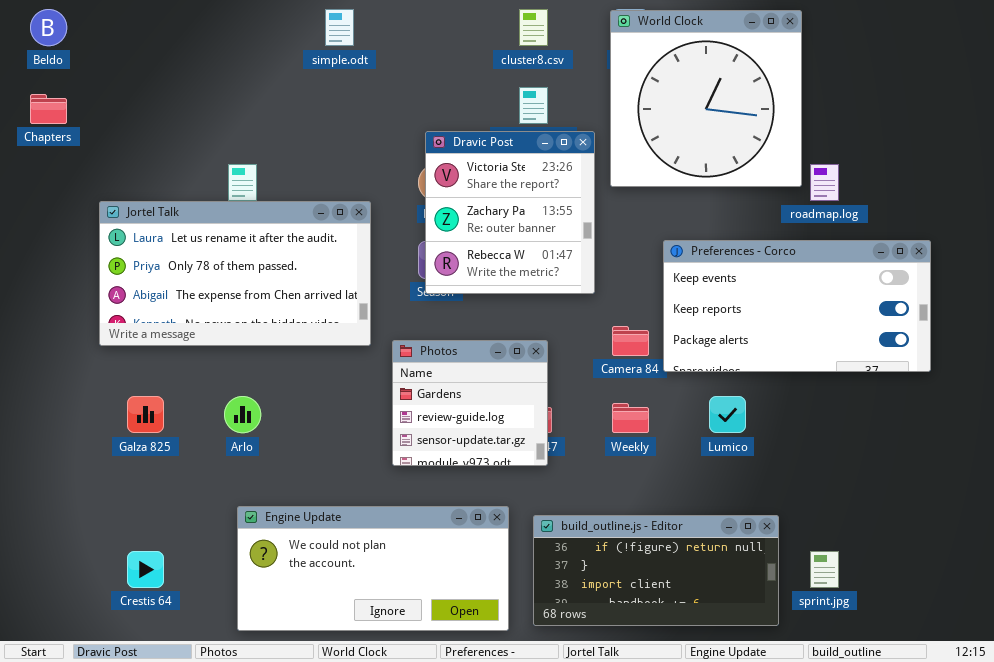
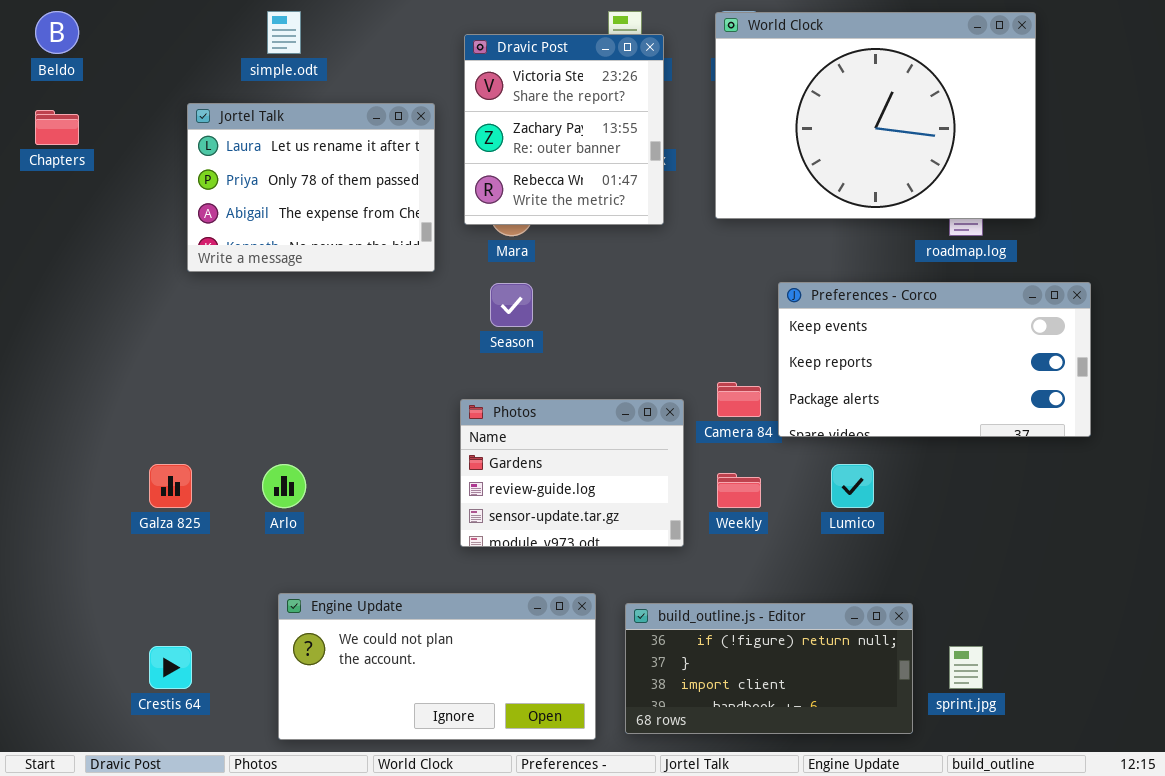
simple.odt: [325,9,354,46] -> [267,11,301,54], moved
World Clock: [610,10,802,187] -> [715,12,1036,219], resized
Dravic Post: [425,131,595,294] -> [464,34,664,225], moved
Jortel Talk: [99,201,371,346] -> [187,103,435,272], moved, resized
Photos: [392,340,548,466] -> [460,399,684,547], resized

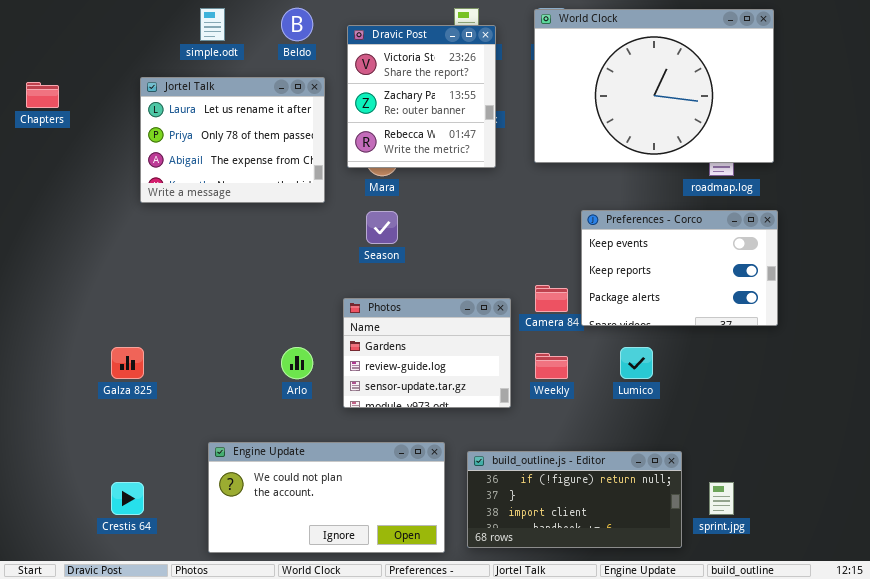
Beldo: [35,11,79,54] -> [281,8,313,41], moved
Preferences - Corco: [778,282,1091,437] -> [581,210,778,326], resized
Arlo: [262,464,306,508] -> [281,347,313,379], moved

